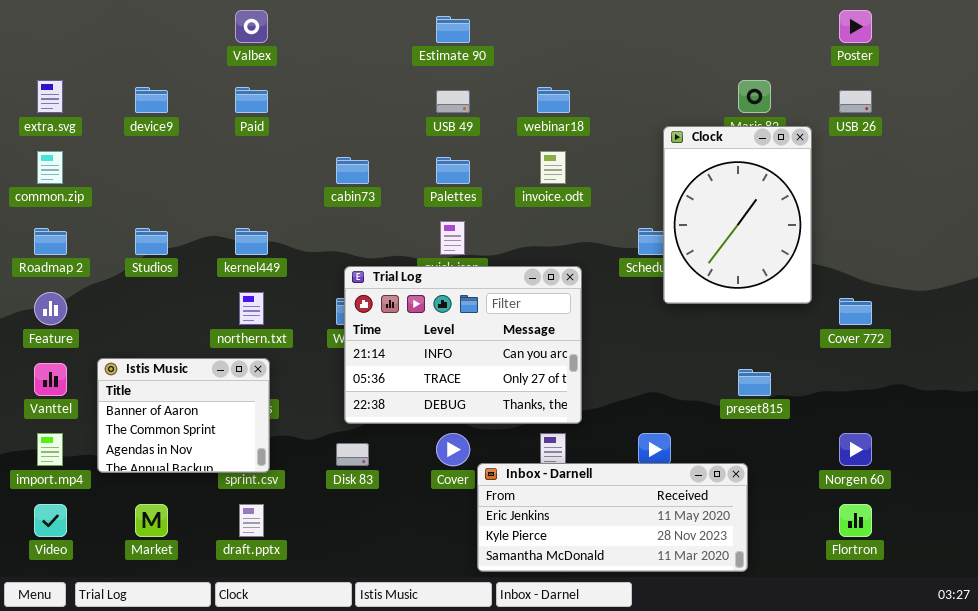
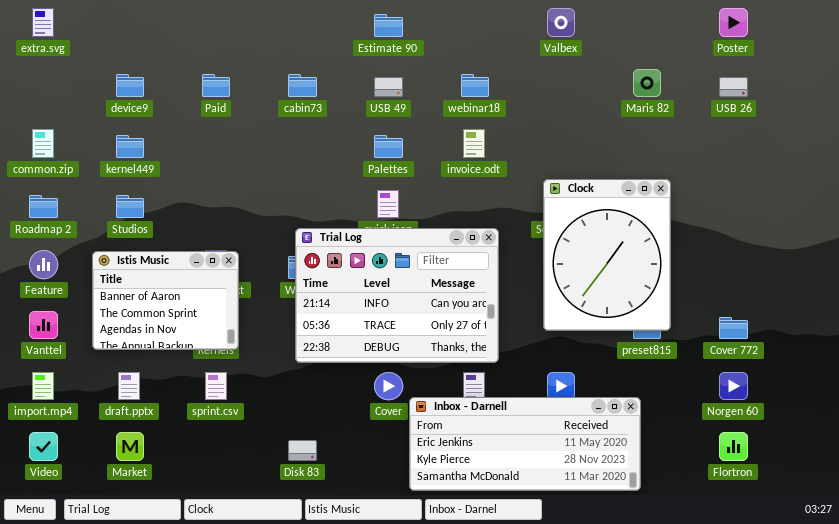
Valbex: [235,10,268,43] -> [547,8,575,37], moved
extra.svg: [37,80,63,113] -> [32,8,54,37], moved
Clock: [663,126,812,304] -> [543,179,671,331], moved
cabin73: [336,157,369,184] -> [288,74,317,97], moved
kernel449: [235,228,268,255] -> [116,135,144,158], moved
Cover 772: [839,298,872,325] -> [719,317,748,339], moved
Istis Music: [97,358,270,473] -> [92,251,239,350], moved
Disk 83: [336,443,369,466] -> [288,440,317,461], moved
draft.pptx: [239,504,264,537] -> [118,372,140,400], moved

